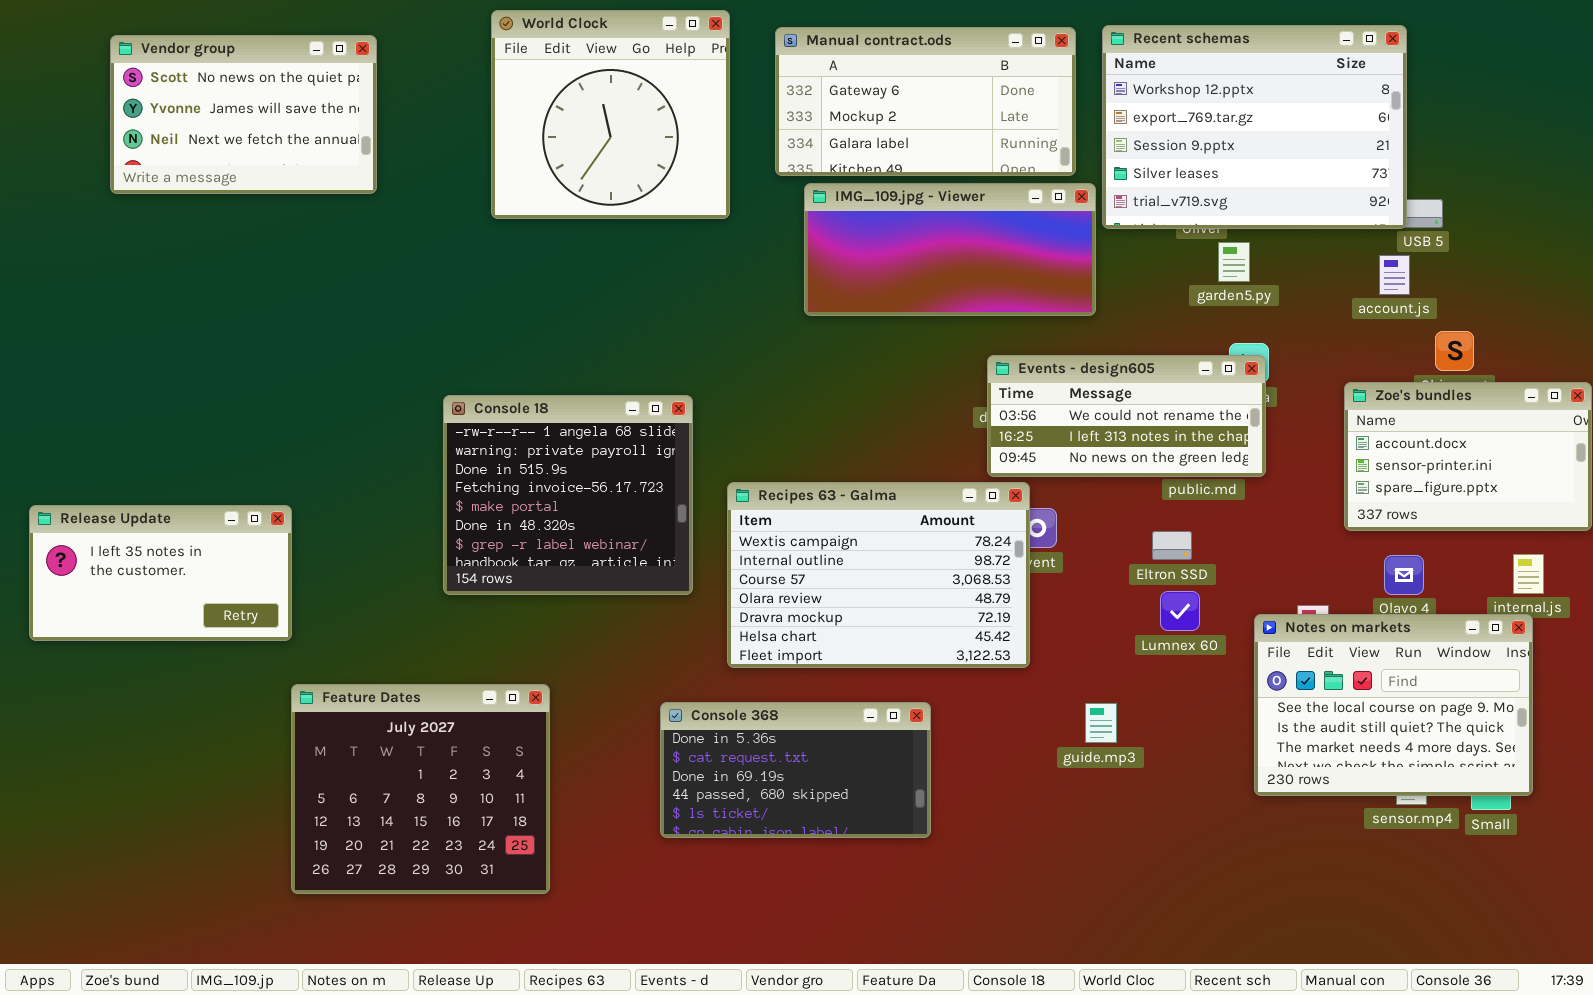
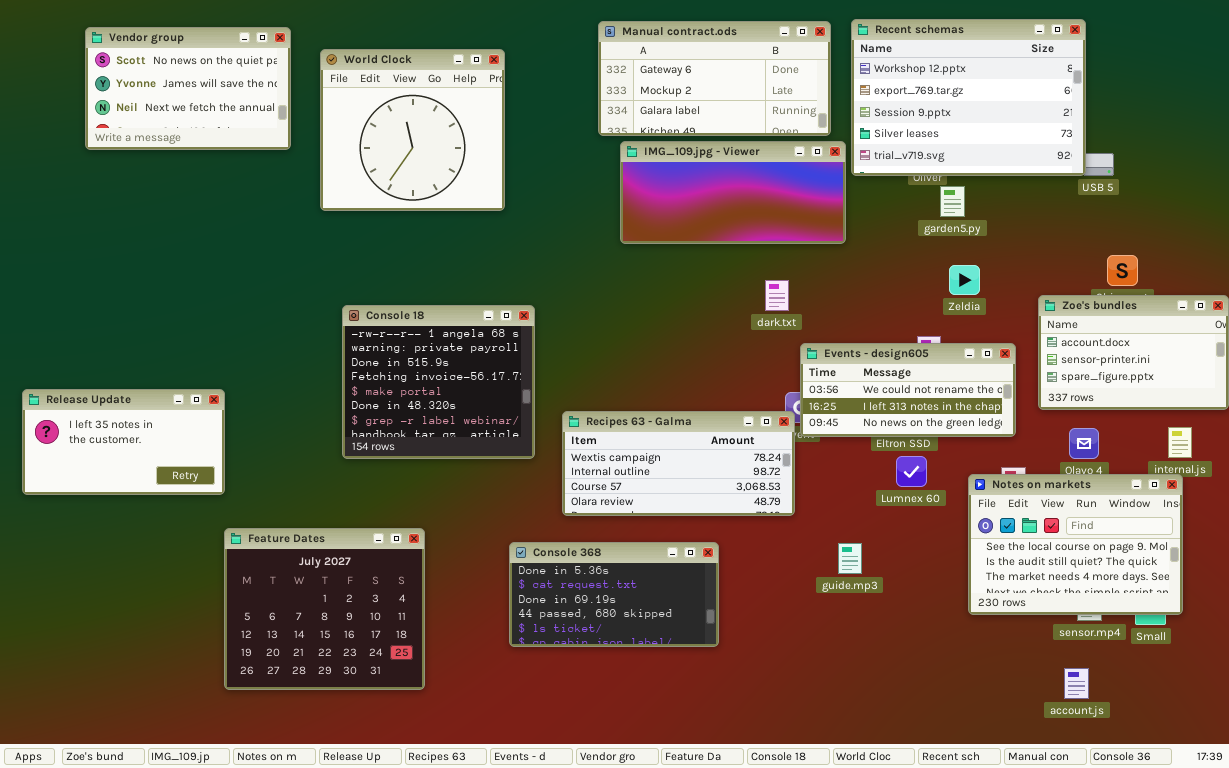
World Clock: [491,10,730,219] -> [320,49,505,211], moved
account.js: [1379,255,1410,295] -> [1064,668,1089,699], moved
Events - design605: [987,355,1266,477] -> [800,343,1016,437], moved
Recipes 63 - Galma: [727,482,1030,668] -> [562,411,795,516], resized

